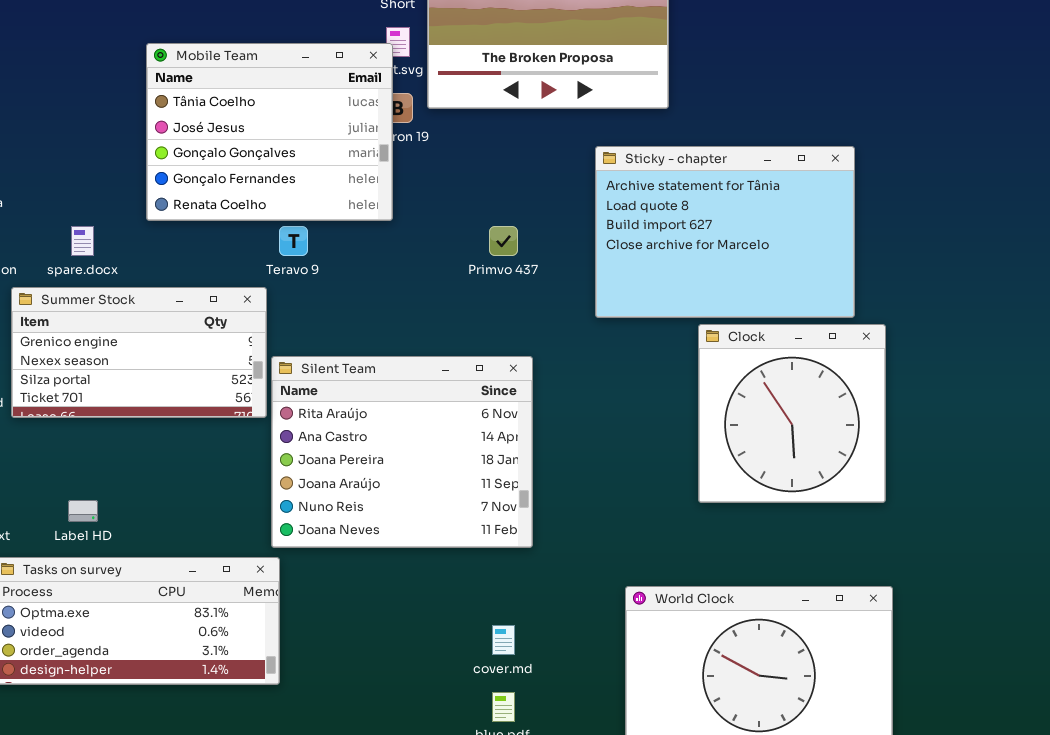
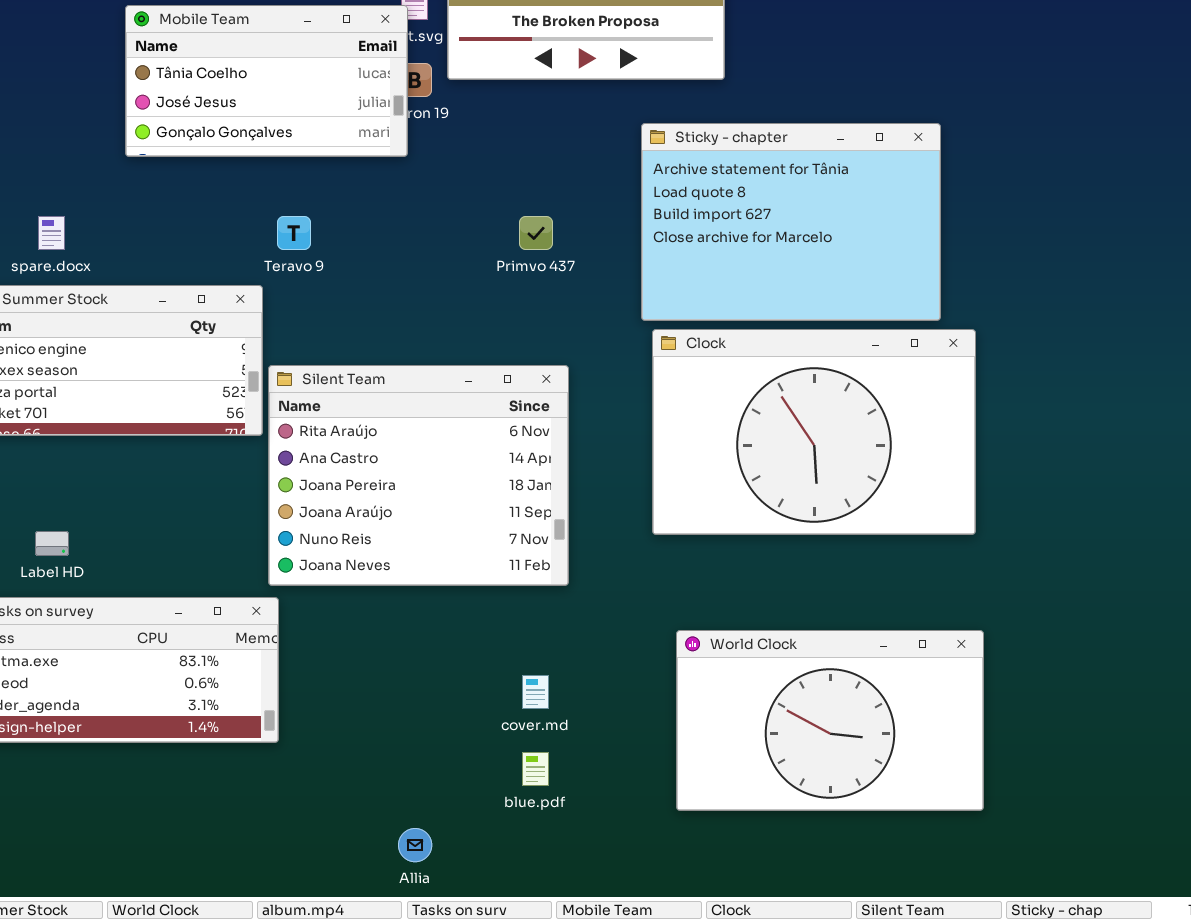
Mobile Team: [146,43,393,221] -> [125,5,408,157], resized
Clock: [698,324,886,503] -> [652,329,976,535], resized

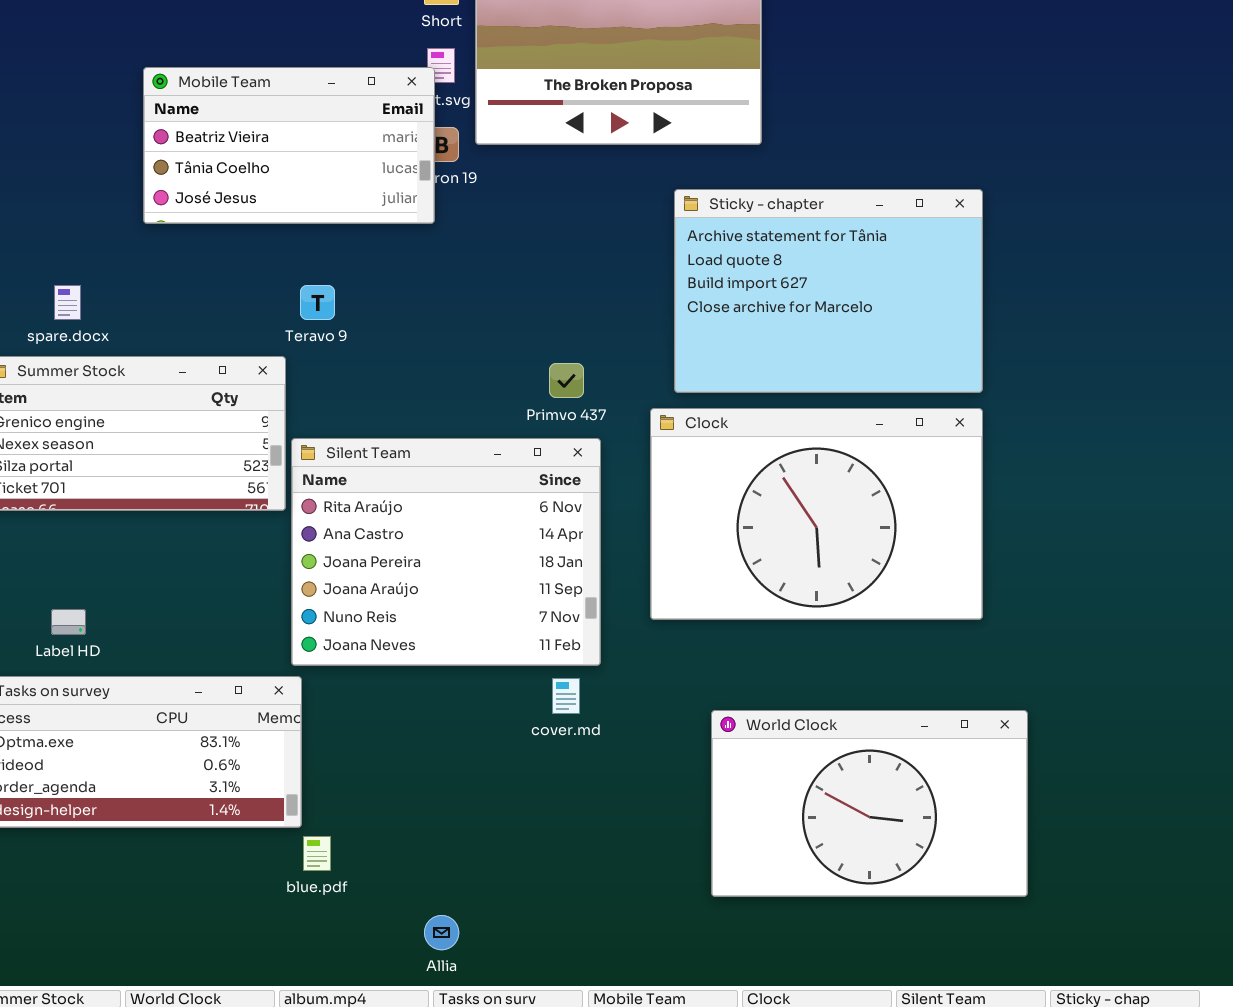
Mobile Team: [125,5,408,157] -> [143,67,435,224], scrolled up 1 row
Primvo 437: [519,216,553,250] -> [549,363,584,398], moved
Clock: [652,329,976,535] -> [650,408,983,620], moved
cover.md: [522,675,549,709] -> [552,678,580,714], moved
blue.pdf: [522,752,549,786] -> [303,836,331,871], moved

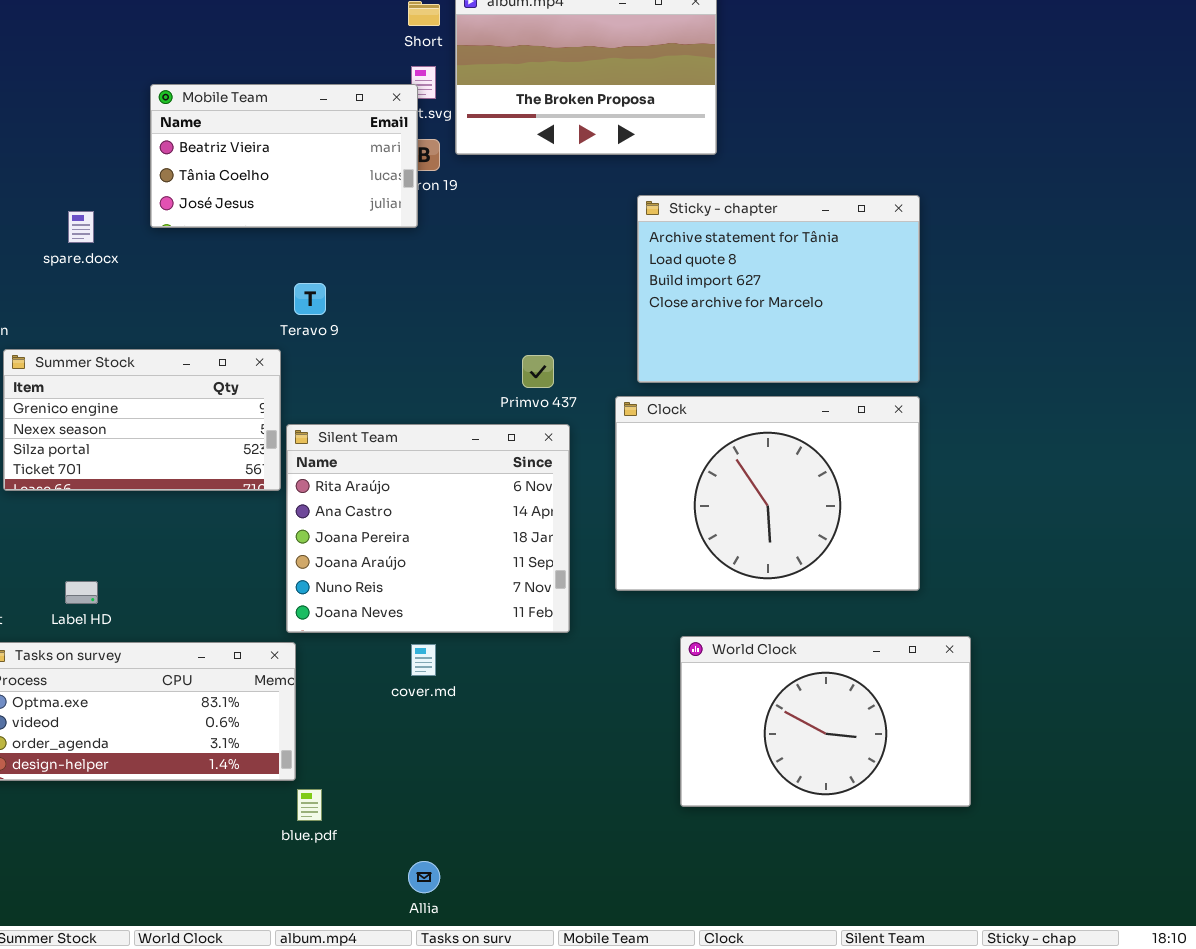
spare.docx: [54,285,81,320] -> [68,211,94,243], moved
cover.md: [552,678,580,714] -> [411,644,436,676], moved
World Clock: [711,710,1028,897] -> [680,636,971,807], moved

